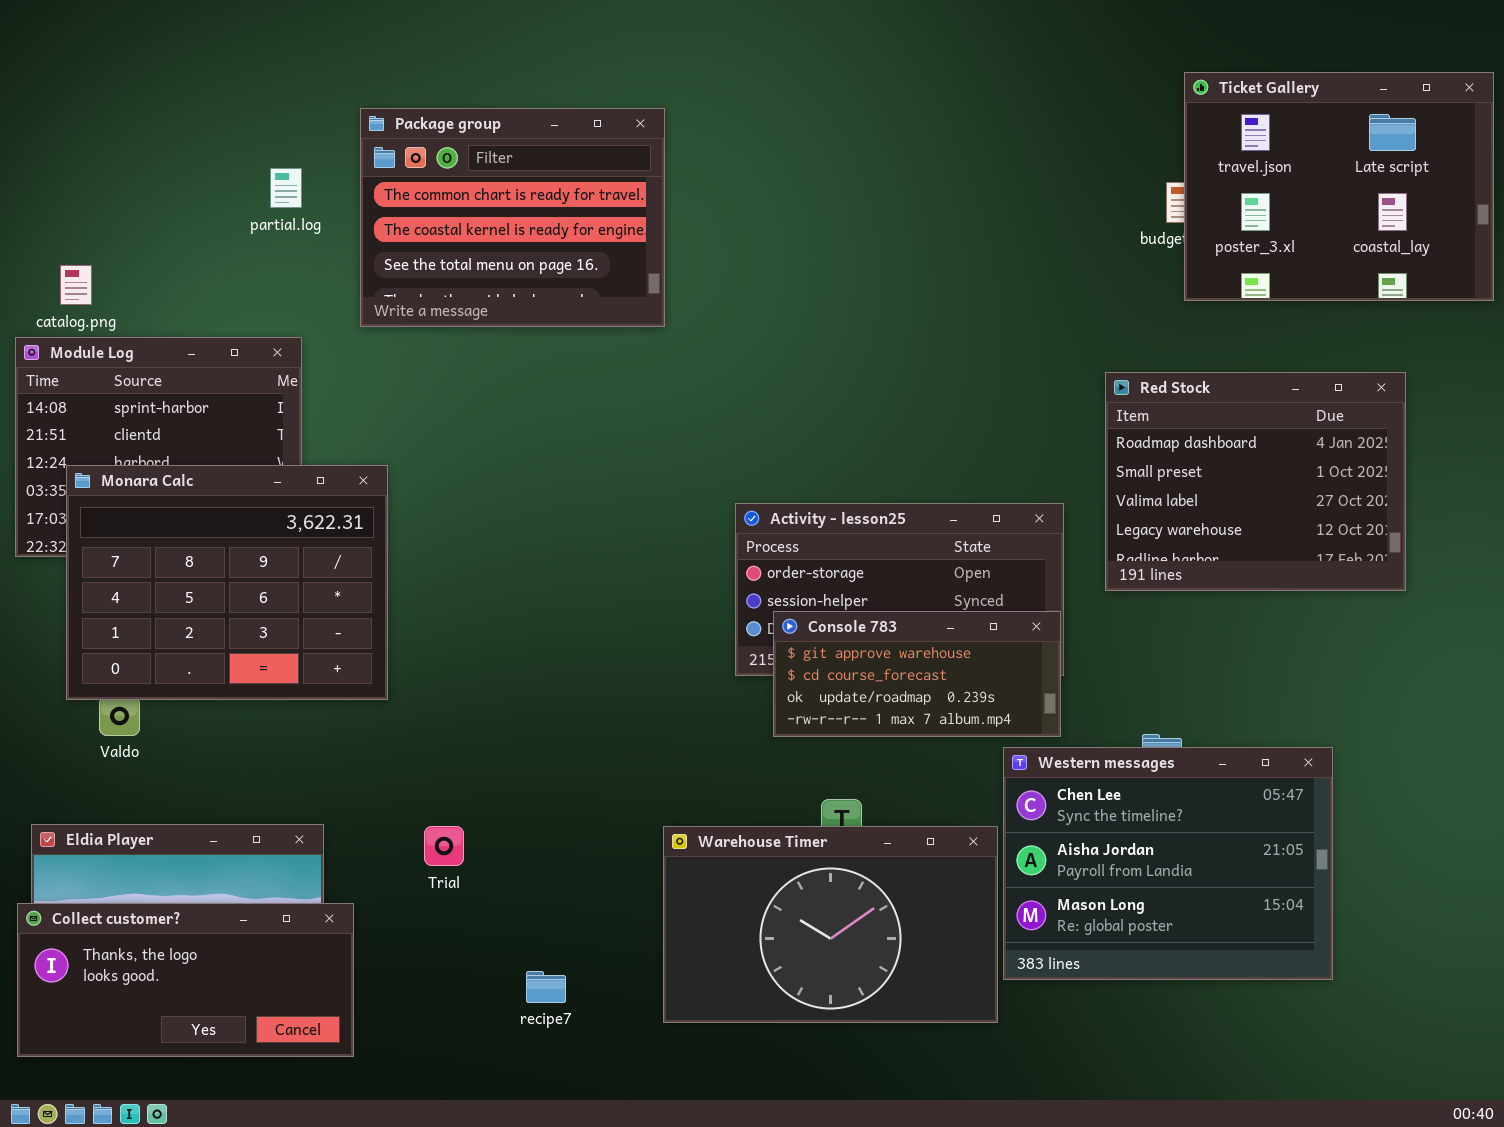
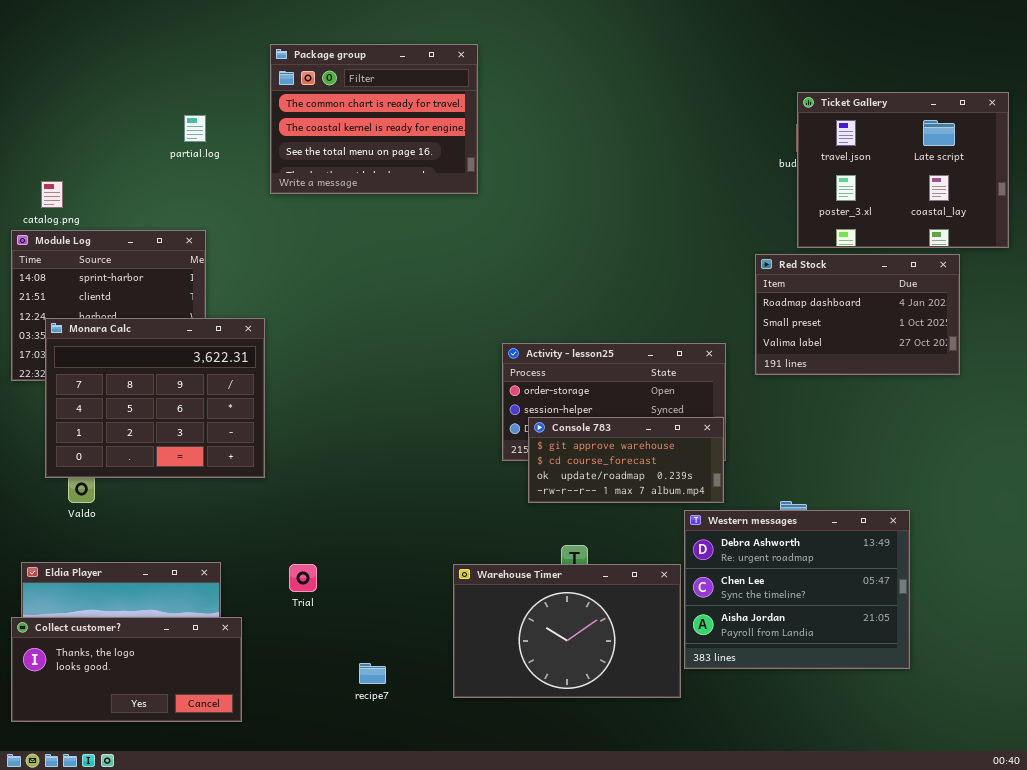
Ticket Gallery: [1184,72,1494,301] -> [797,92,1009,248], moved
Package group: [360,108,665,327] -> [270,44,478,194], moved
Red Stock: [1105,372,1406,591] -> [755,254,960,375], resized
Western messages: [1003,747,1333,980] -> [684,510,910,669], scrolled up 1 row

